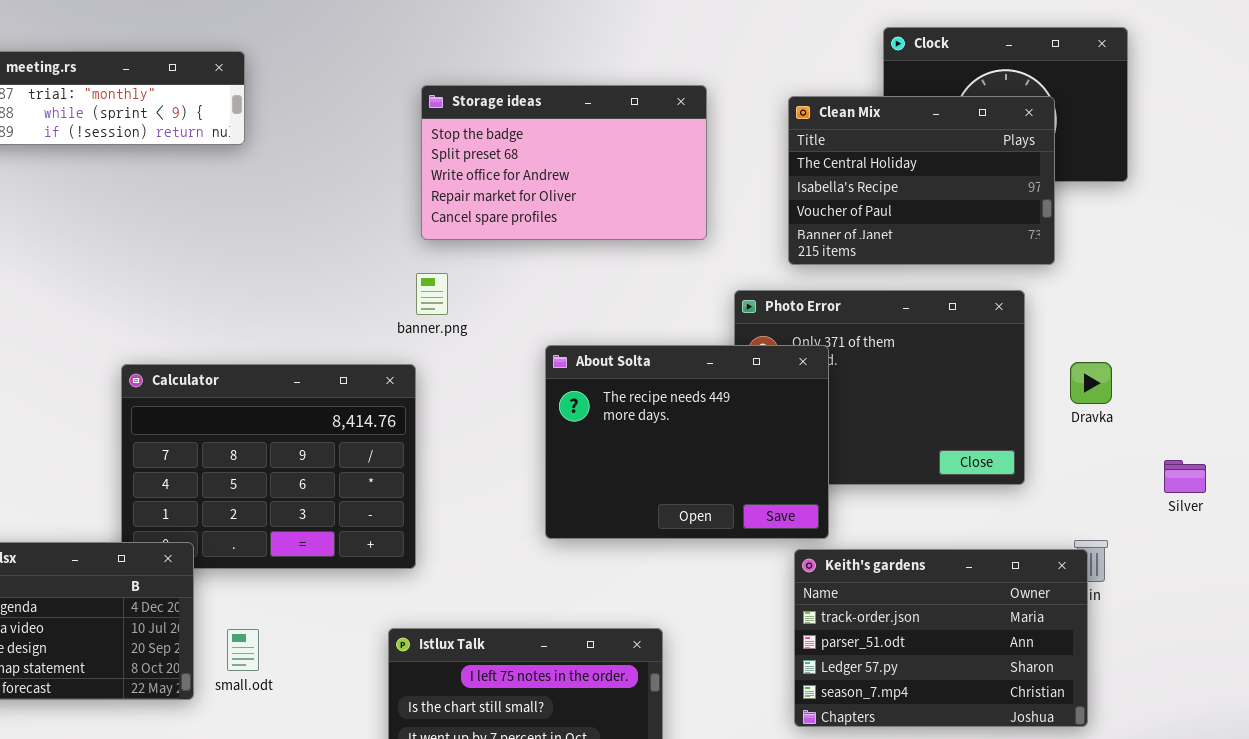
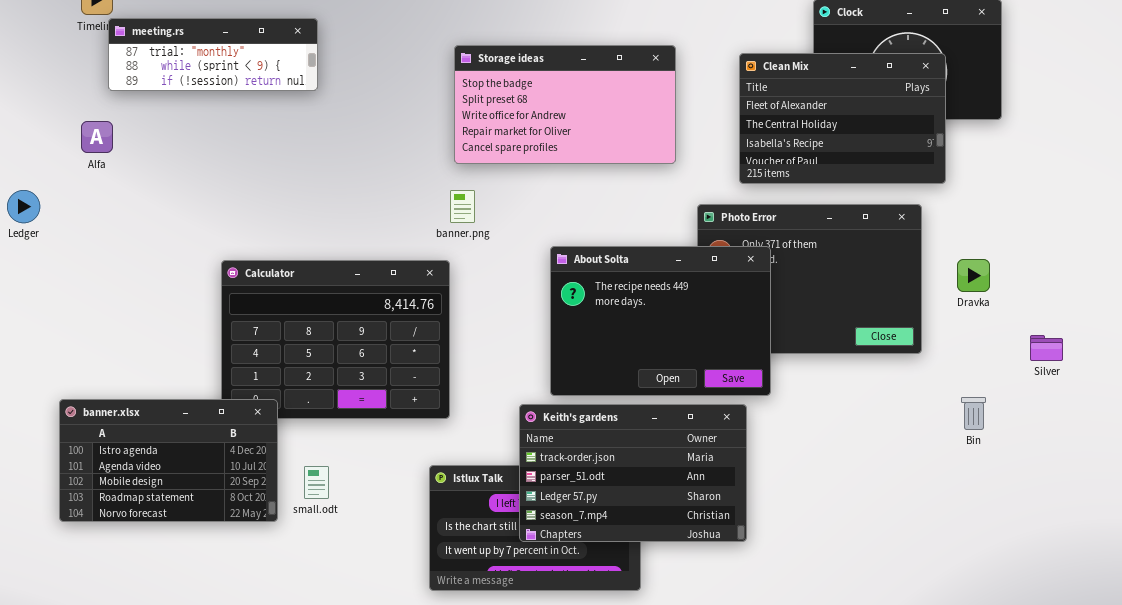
Clean Mix: [788,96,1055,265] -> [739,53,946,184], scrolled up 1 row
Keith's gardens: [794,549,1088,727] -> [519,404,747,542], moved

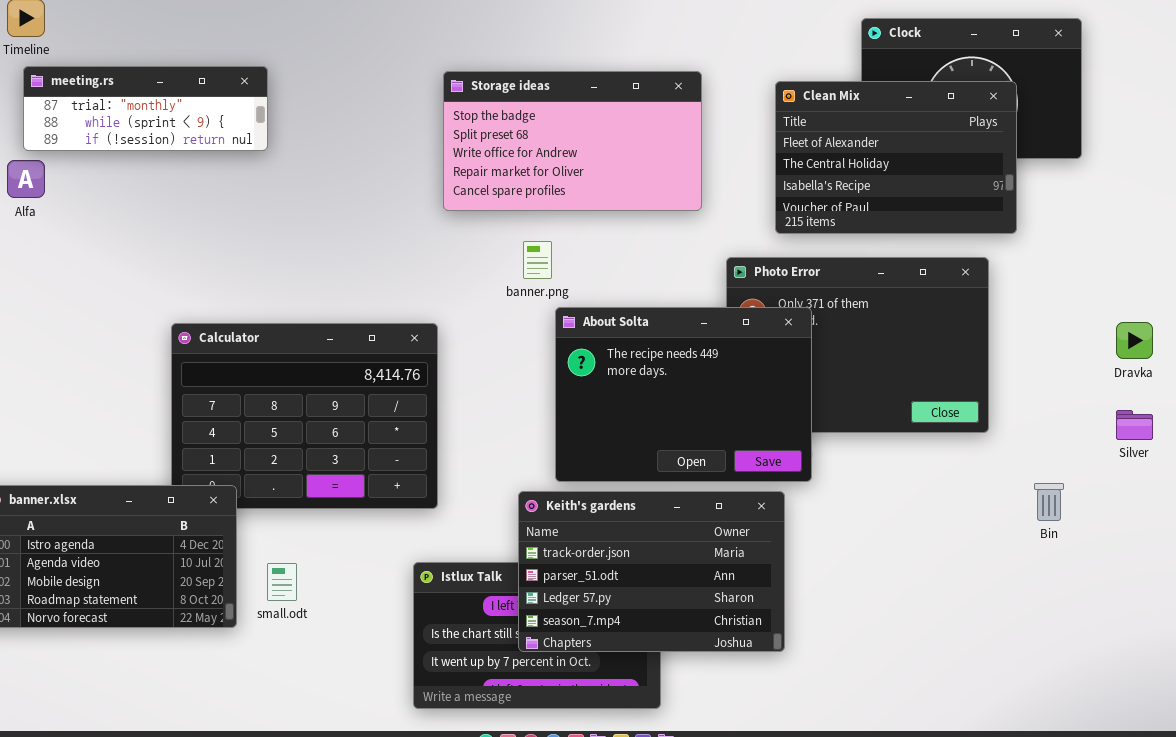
meeting.rs: [108,18,318,91] -> [23,66,268,151], moved
banner.png: [450,190,475,223] -> [523,241,552,279], moved
Dravka: [957,259,990,292] -> [1116,322,1153,359], moved

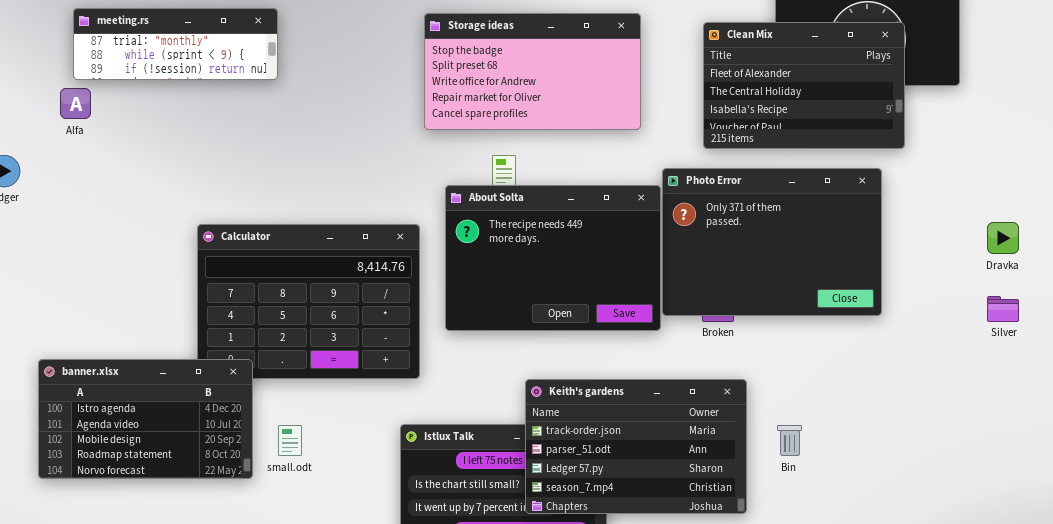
About Solta: [555,307,812,482] -> [445,185,661,331], moved
Bin: [1034,483,1064,521] -> [777,425,802,456], moved
Keith's gardens: [518,491,785,652] -> [525,379,747,514], moved

